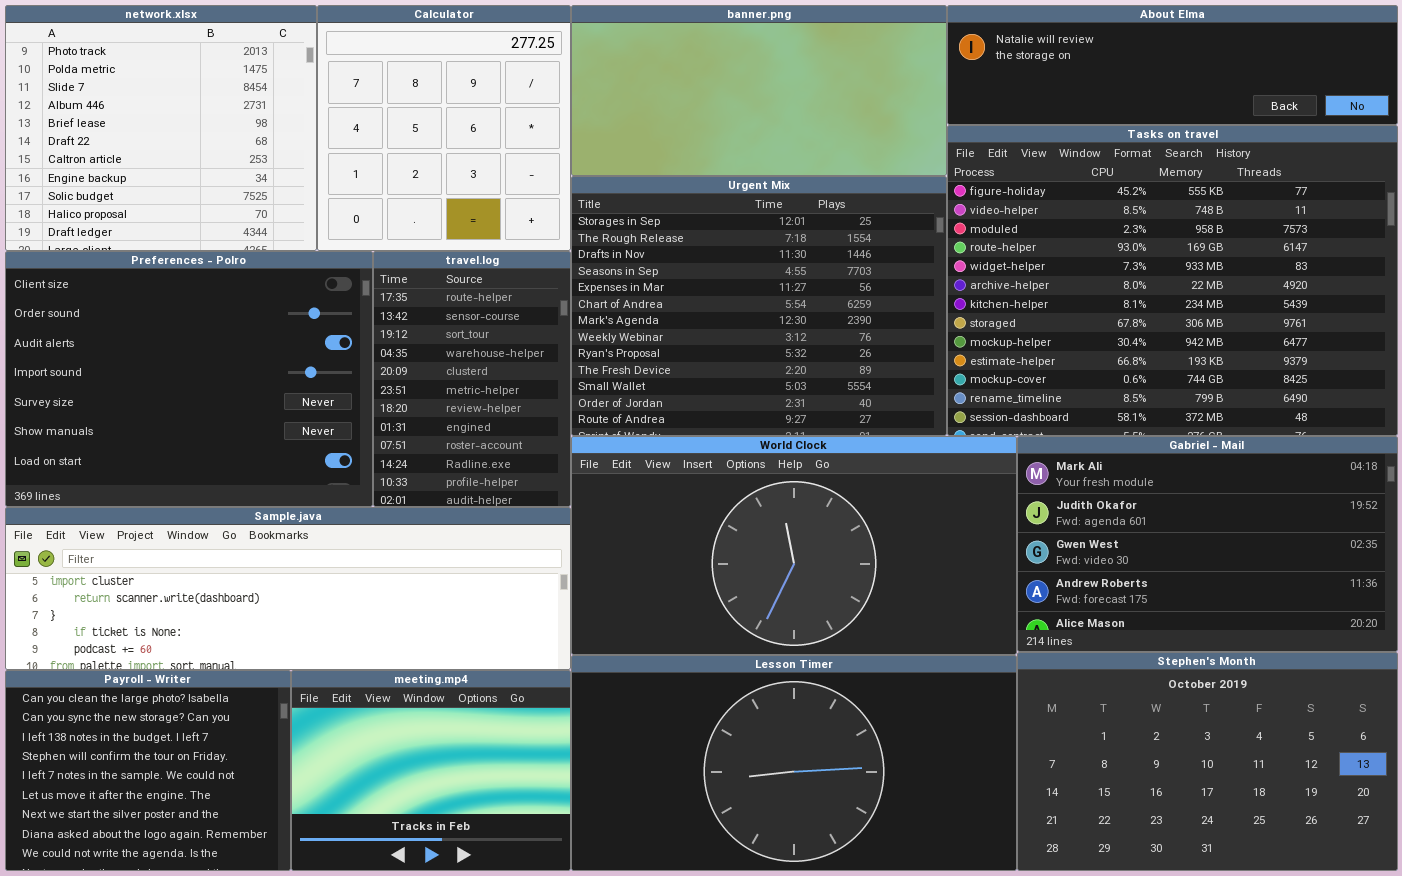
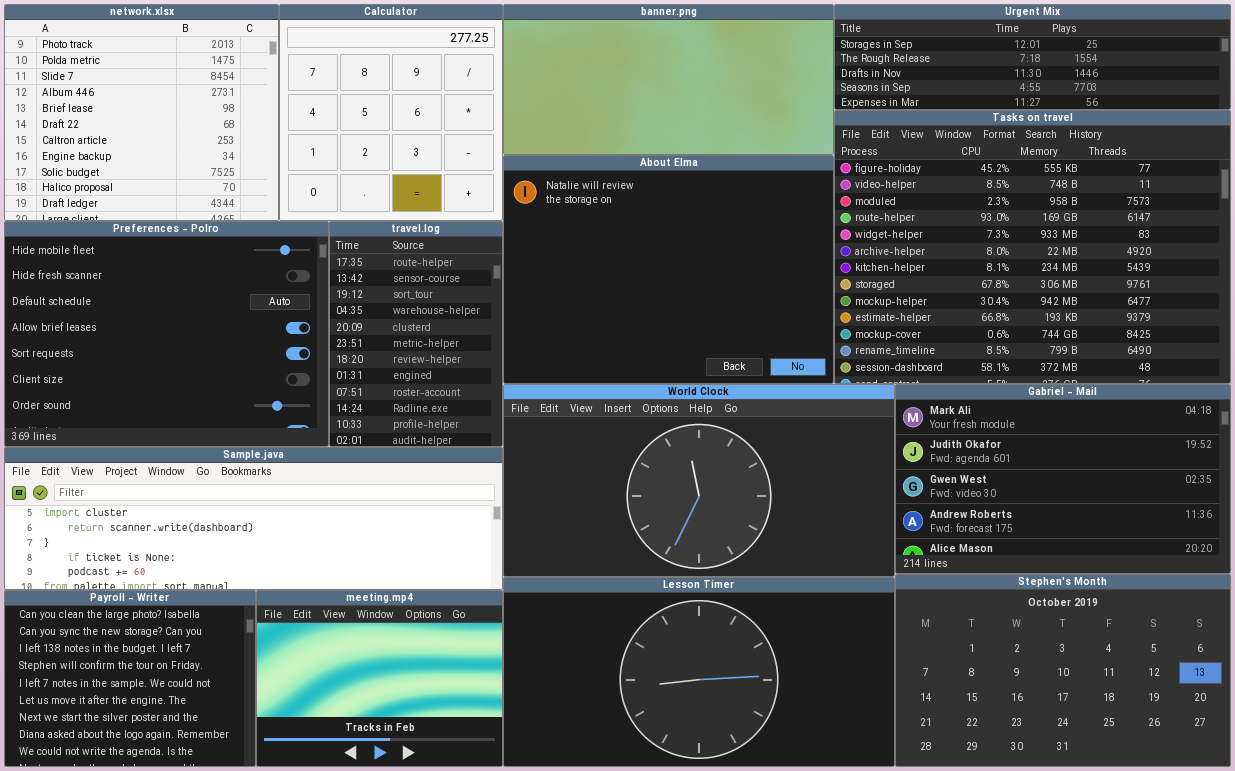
About Elma: [947,5,1398,125] -> [503,155,834,384], moved, resized
Urgent Mix: [571,176,947,436] -> [834,4,1231,110], moved, resized
Preferences - Polro: [5,251,373,507] -> [4,221,329,447], scrolled up 5 rows

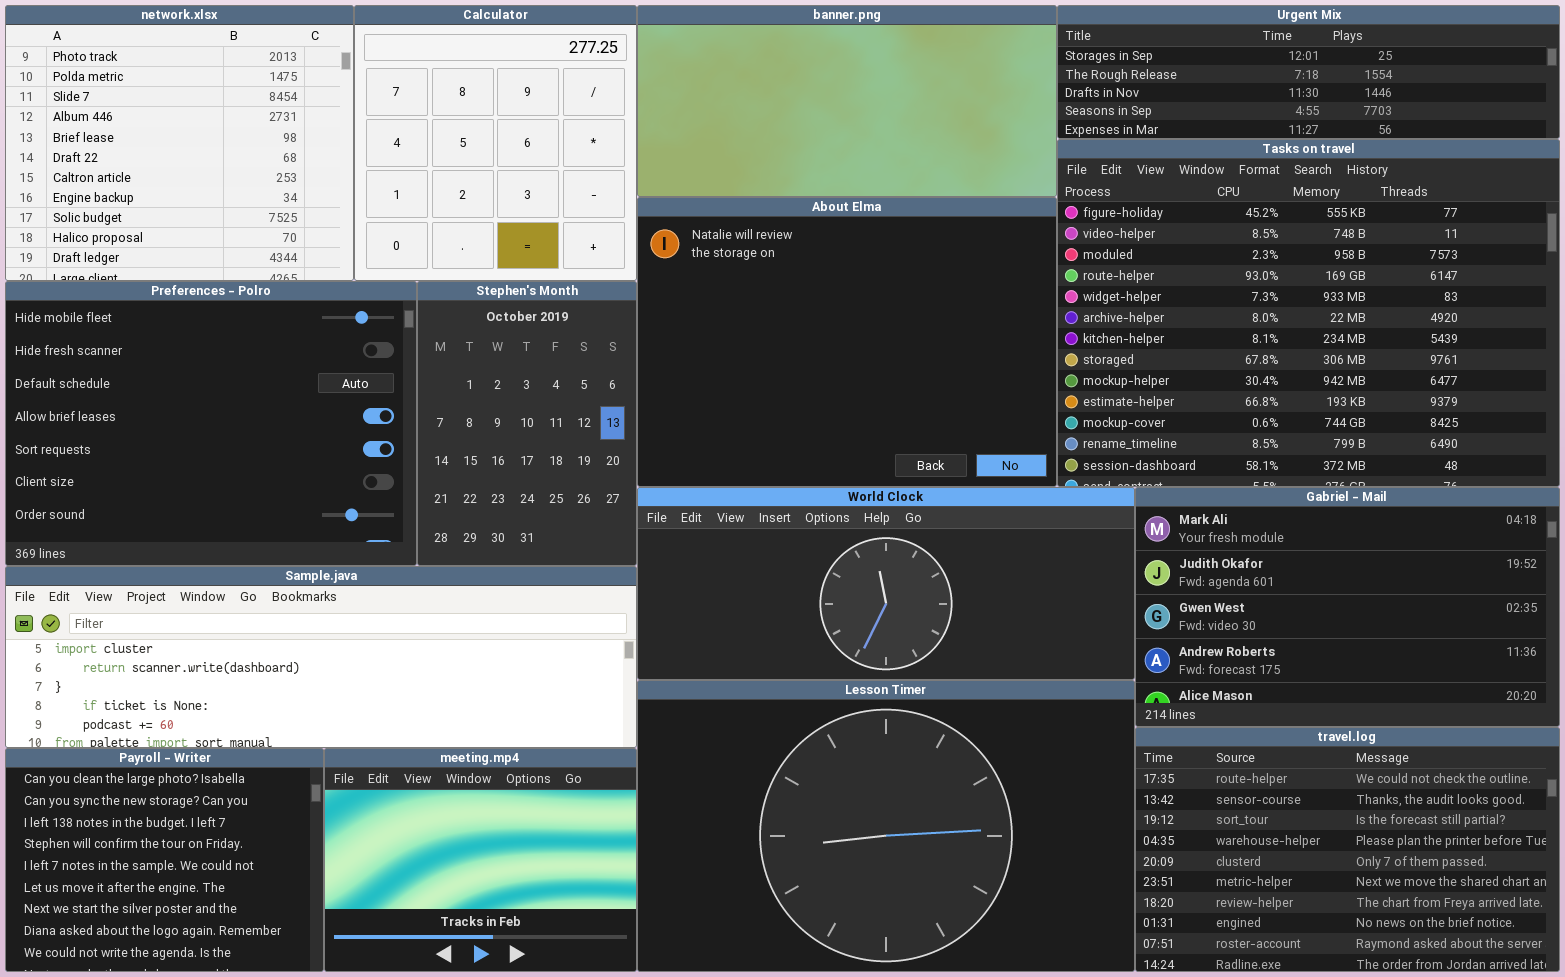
travel.log: [329,221,503,447] -> [1135,727,1560,972], moved, resized
World Clock: [503,384,895,577] -> [637,487,1135,680], resized
Stephen's Month: [895,574,1231,767] -> [417,281,637,566], moved, resized
Lesson Timer: [503,577,895,767] -> [637,680,1135,972], resized

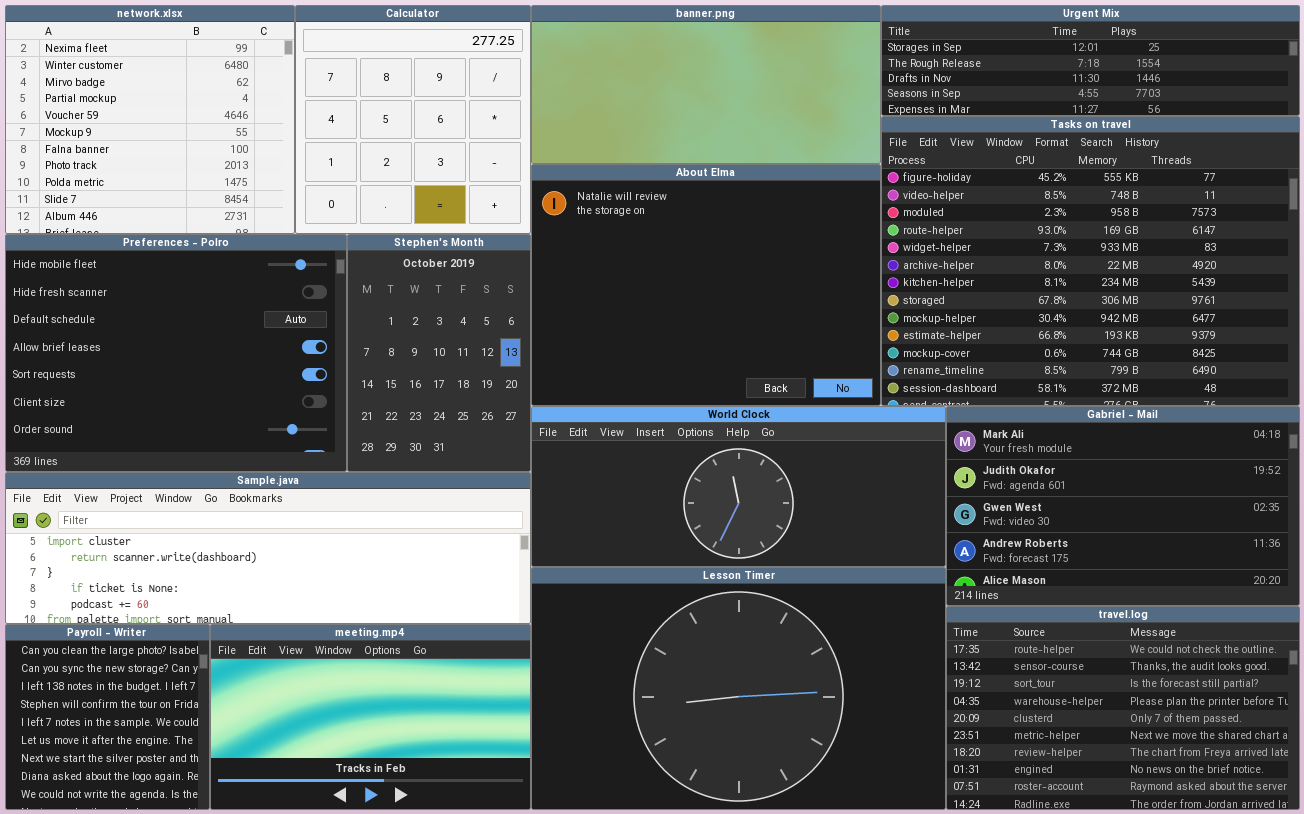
network.xlsx: [5,5,354,281] -> [5,5,295,234], scrolled up 7 rows
Payroll - Writer: [5,748,324,972] -> [5,624,210,810], resized
meeting.mp4: [324,748,637,972] -> [210,624,531,810], resized

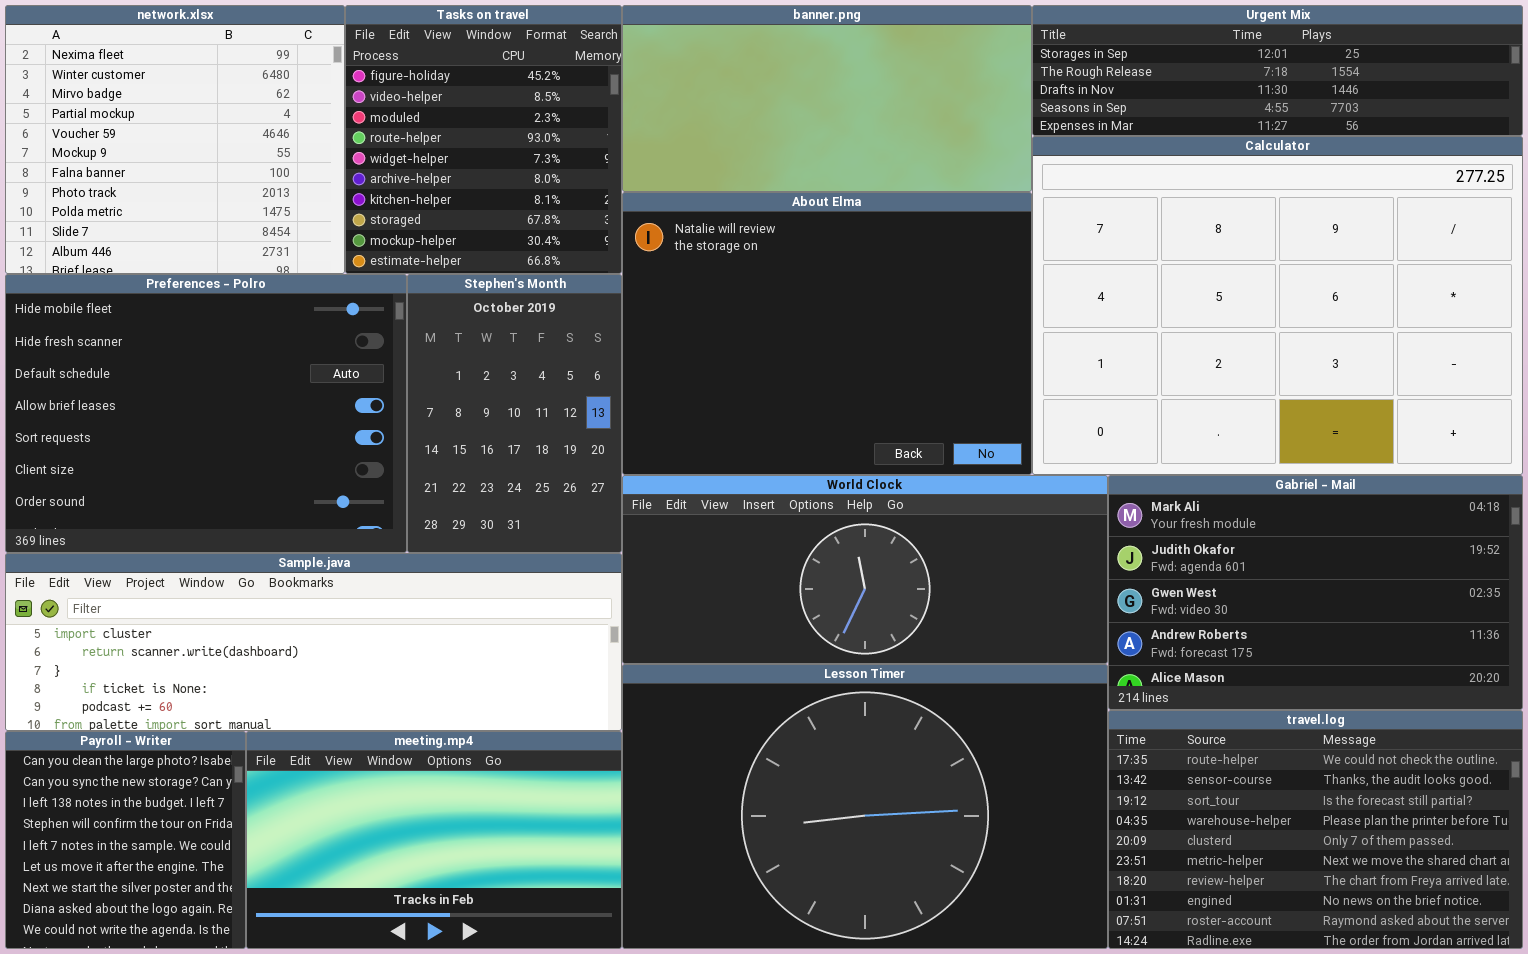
Calculator: [295,5,531,234] -> [1032,136,1523,475], moved, resized
Tasks on travel: [881,116,1300,406] -> [345,5,622,274], moved, resized

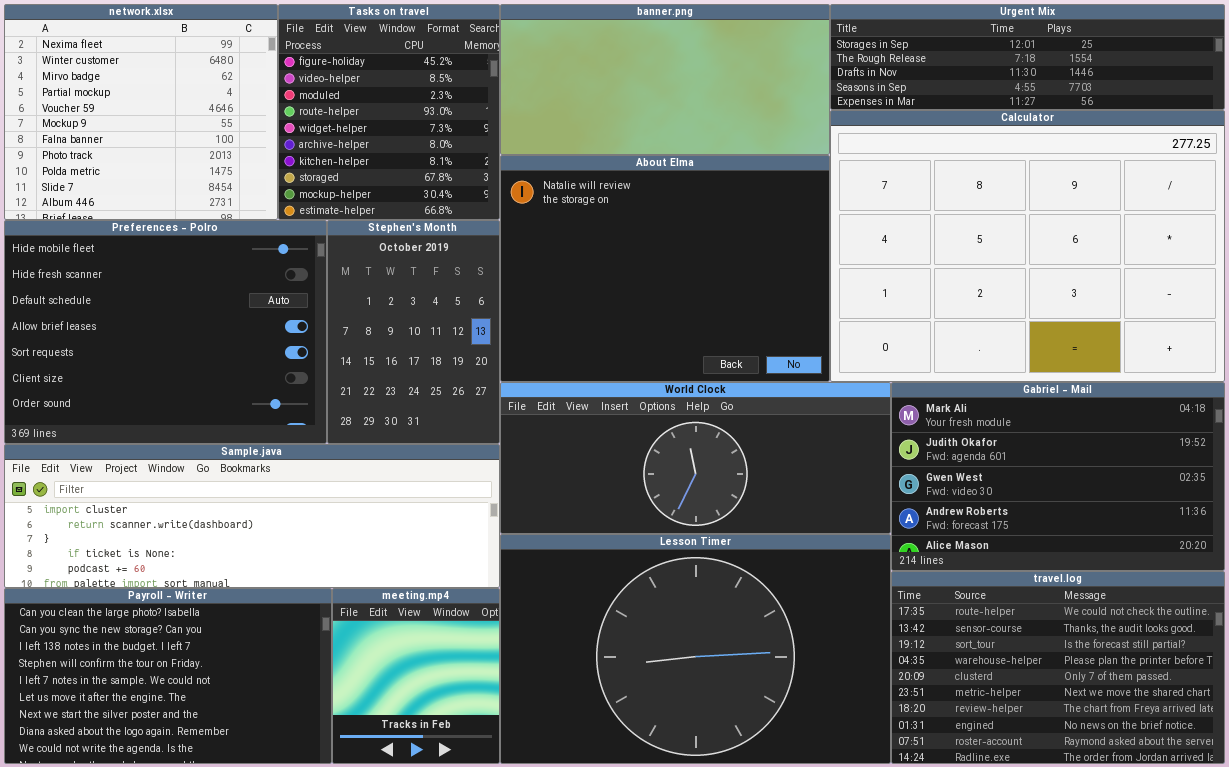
Payroll - Writer: [5,731,246,949] -> [4,588,332,764], resized
meeting.mp4: [246,731,622,949] -> [332,588,500,764], resized

